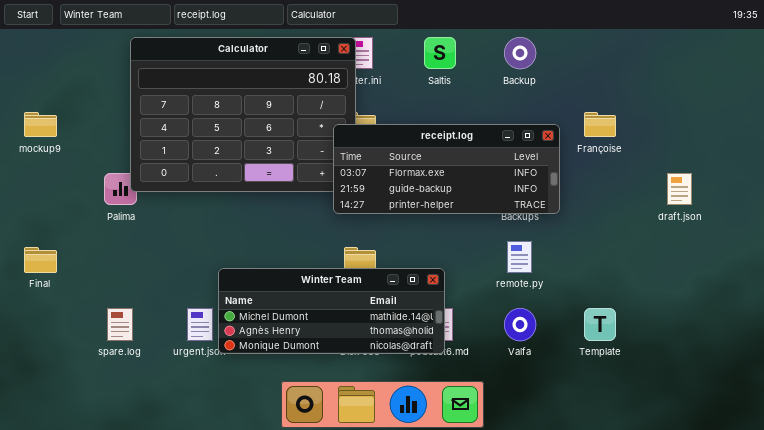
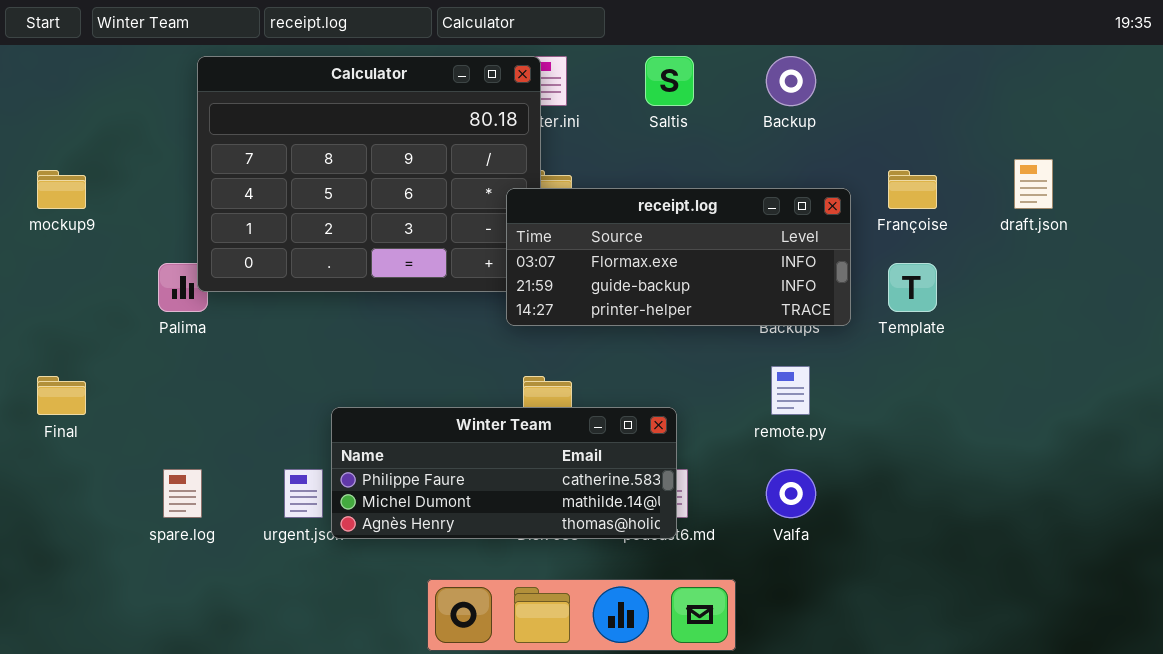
draft.json: [667,173,692,205] -> [1014,159,1053,209], moved
Winter Team: [218,268,445,354] -> [331,407,677,539], scrolled up 1 row
Template: [584,308,616,341] -> [888,263,937,312], moved

